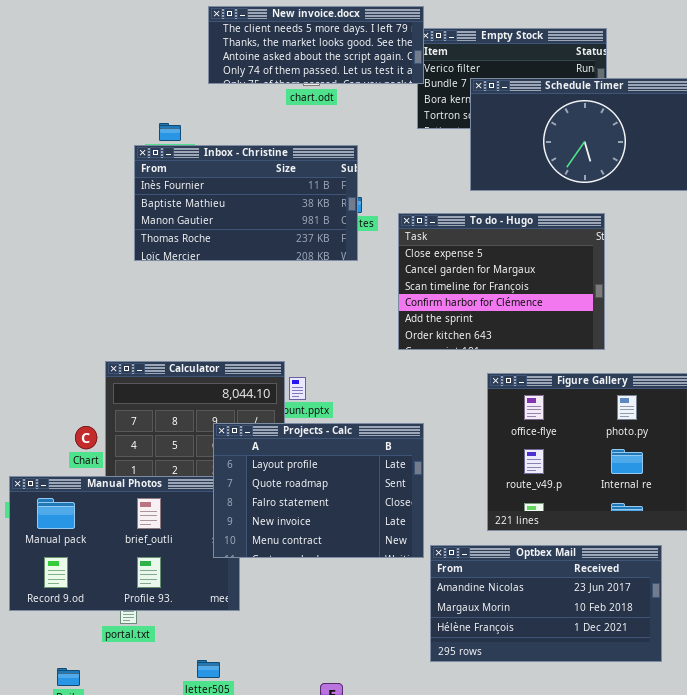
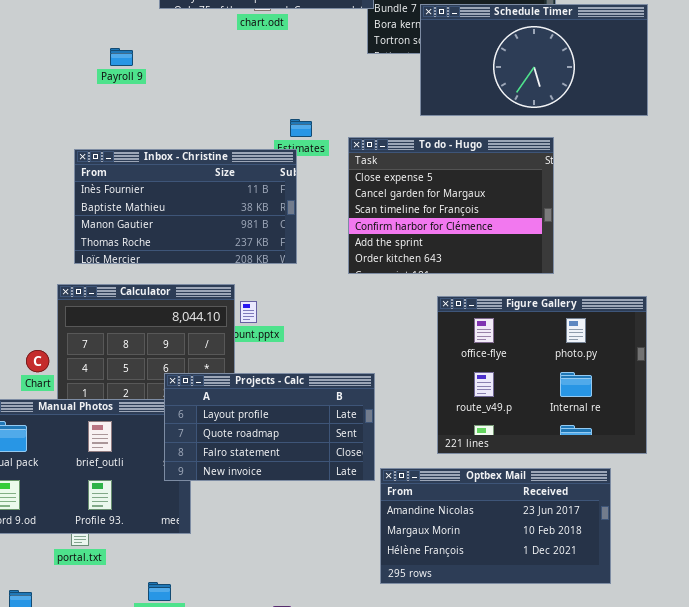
Inbox - Christine: [134,145,358,261] -> [74,149,297,264], moved
Projects - Calc: [213,423,424,558] -> [164,373,375,481], resized

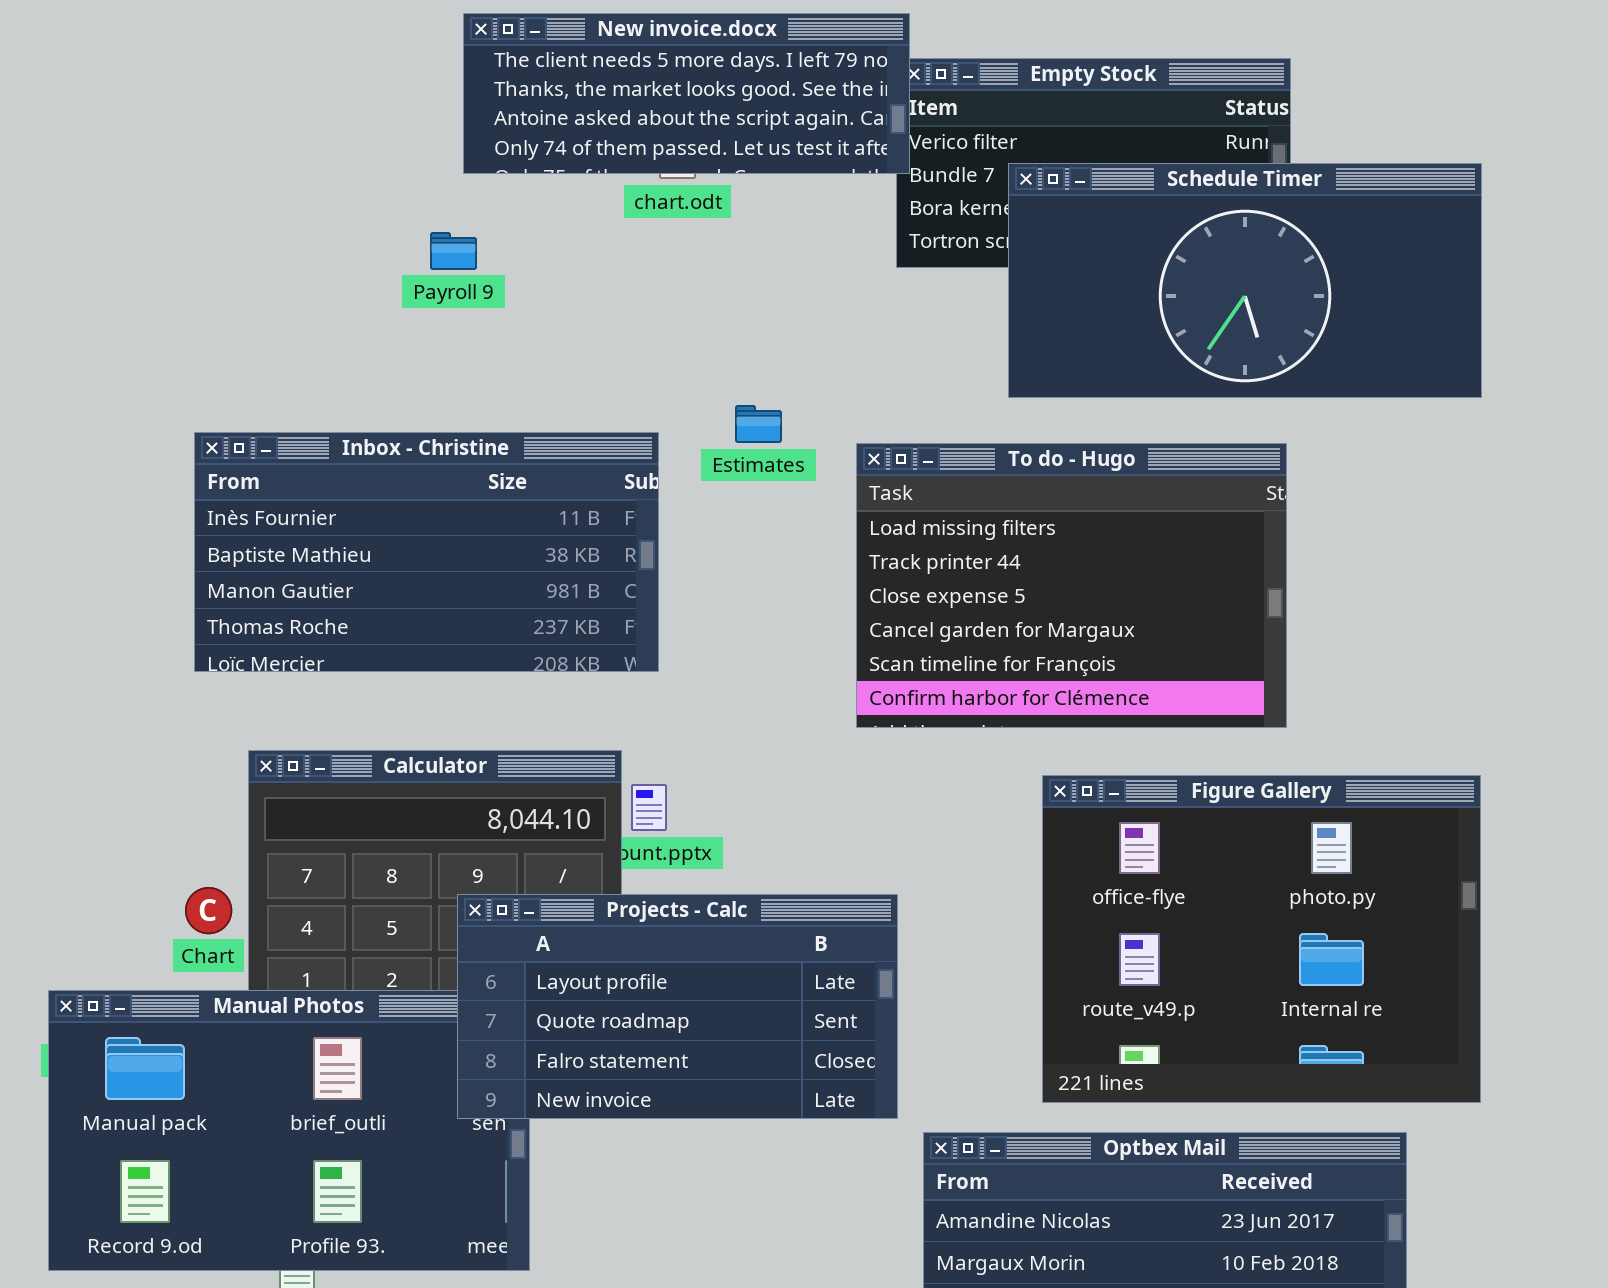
Payroll 9: [110,48,133,66] -> [430,232,477,270], moved
To do - Hugo: [348,137,554,274] -> [856,443,1287,728], scrolled up 2 rows
Inbox - Christine: [74,149,297,264] -> [194,432,659,672], moved
Projects - Calc: [164,373,375,481] -> [457,894,898,1119], moved

